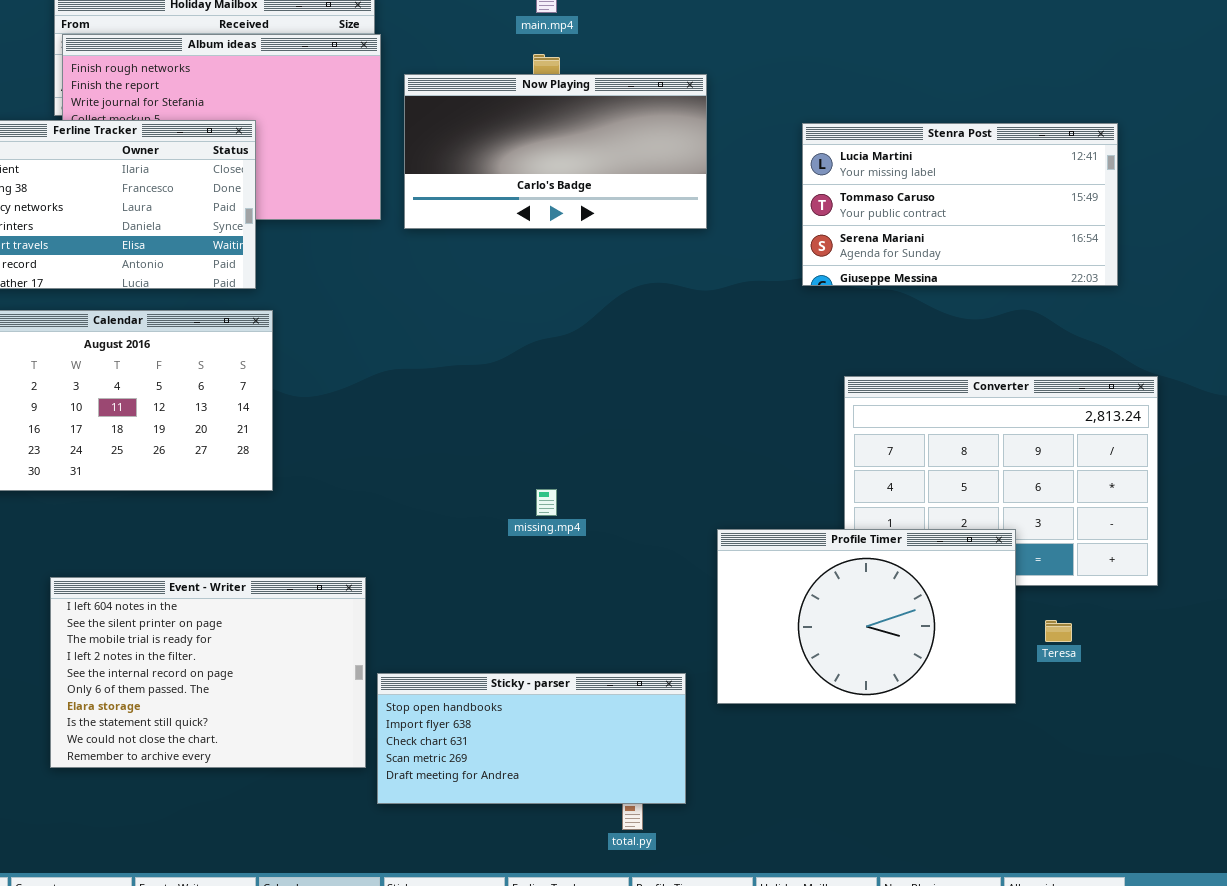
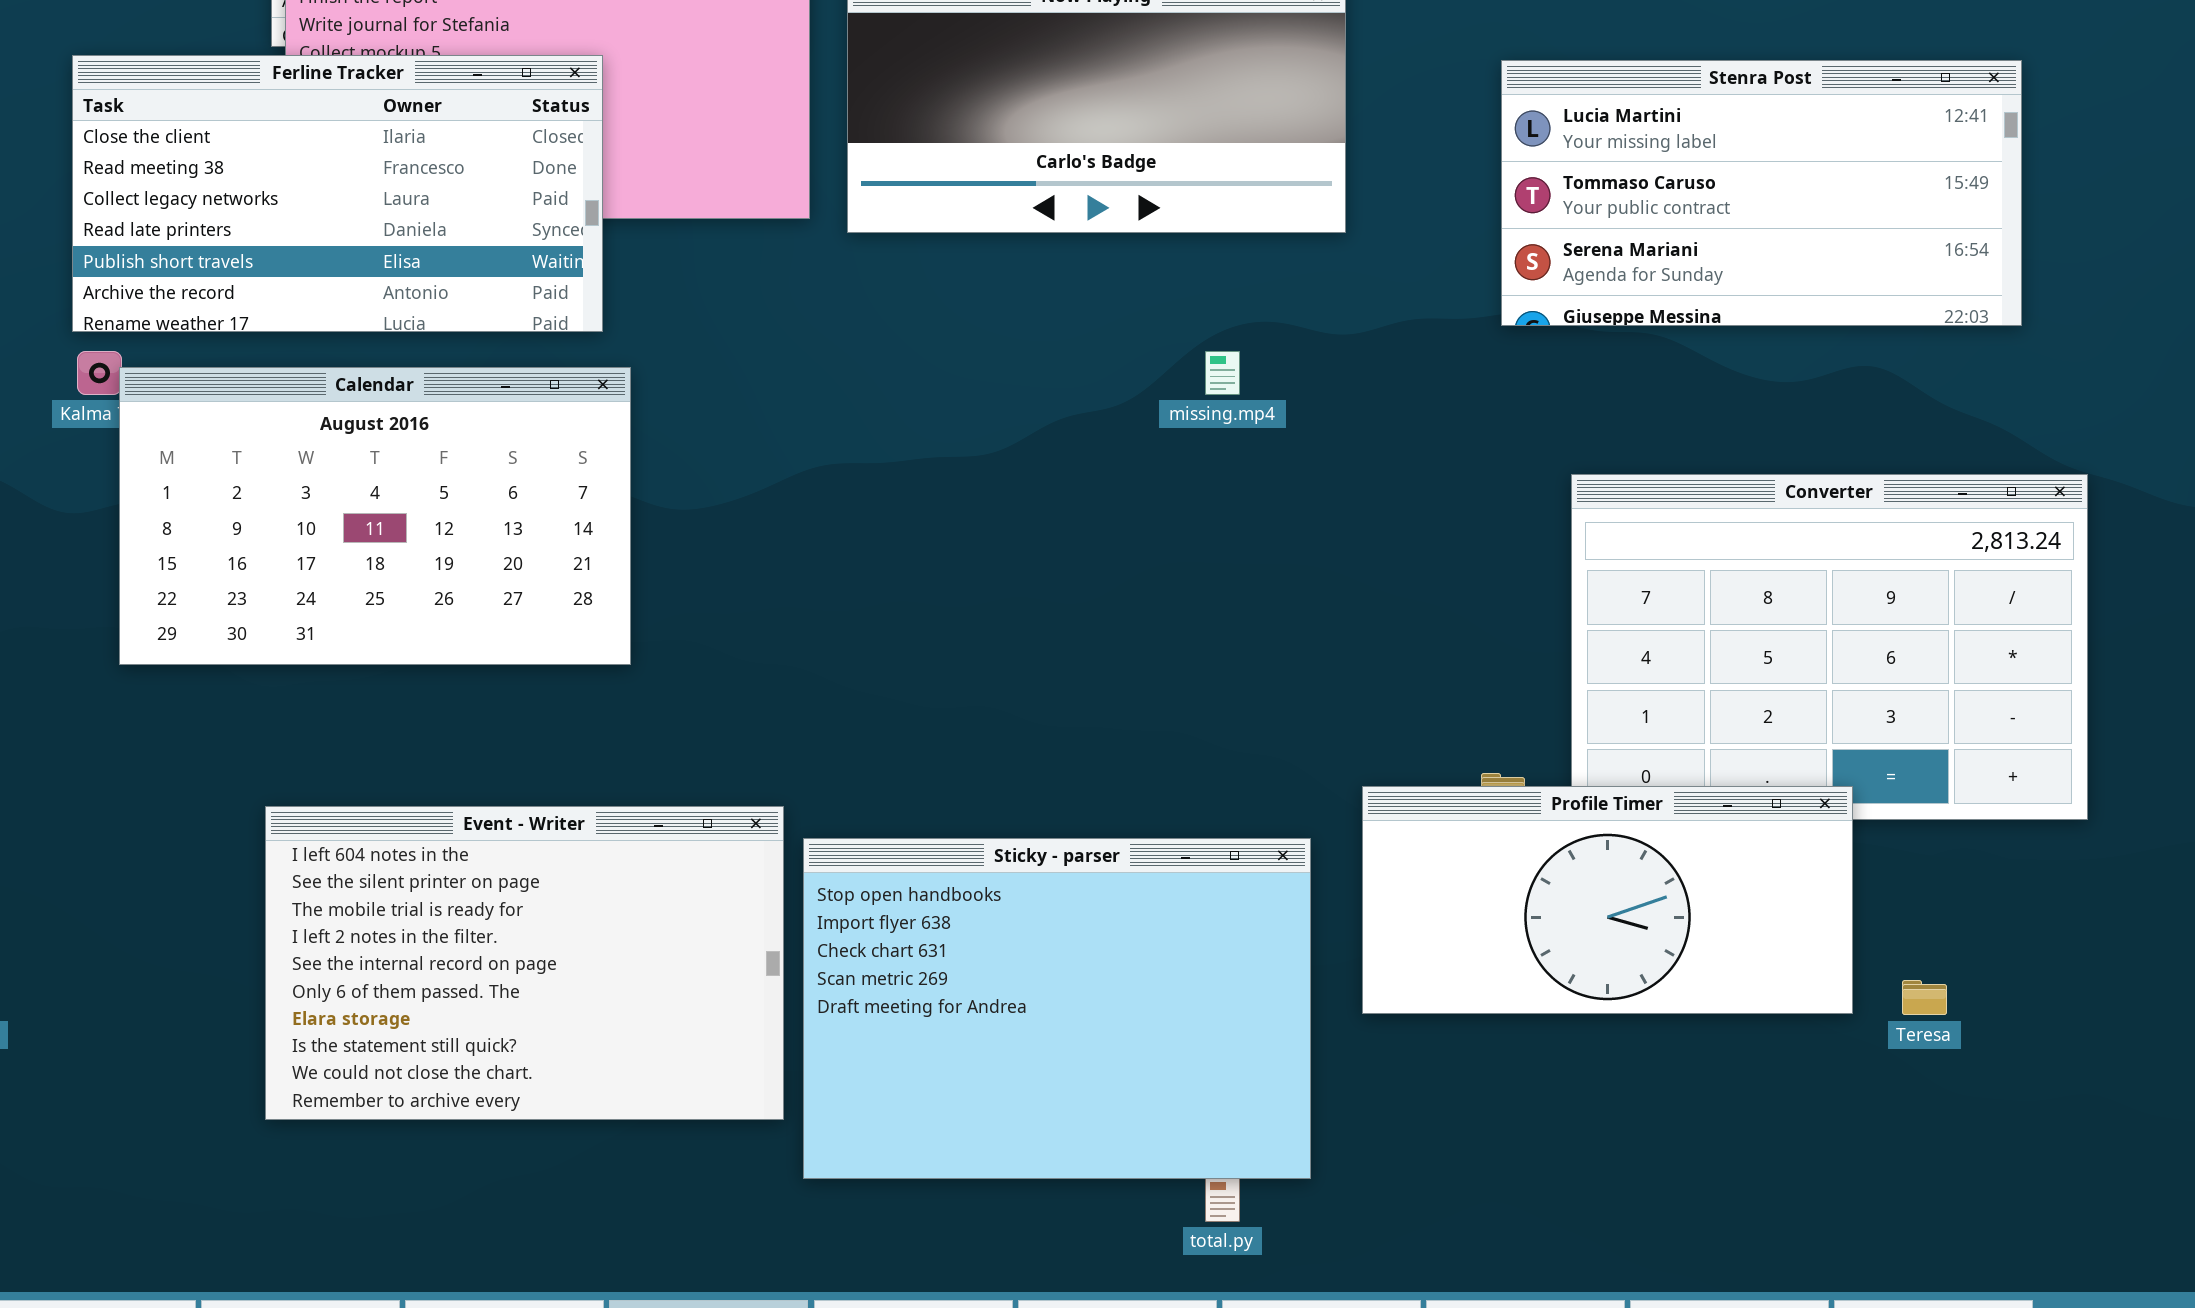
missing.mp4: [536,489,557,516] -> [1205,351,1240,395], moved
Profile Timer: [717,529,1016,704] -> [1362,786,1853,1014], resized
Teresa: [1045,620,1072,642] -> [1902,980,1947,1015], moved
Sticky - parser: [377,673,686,804] -> [803,838,1311,1179], resized

